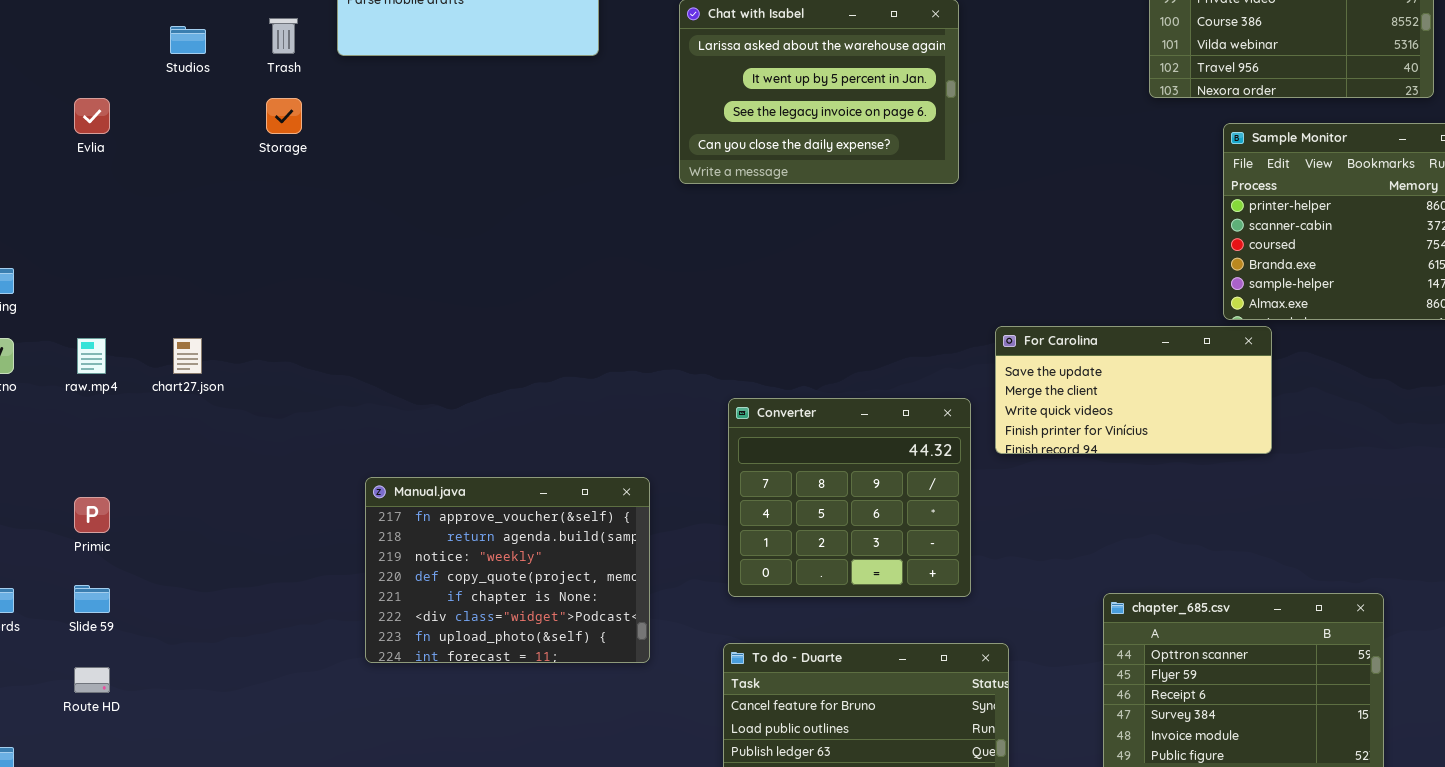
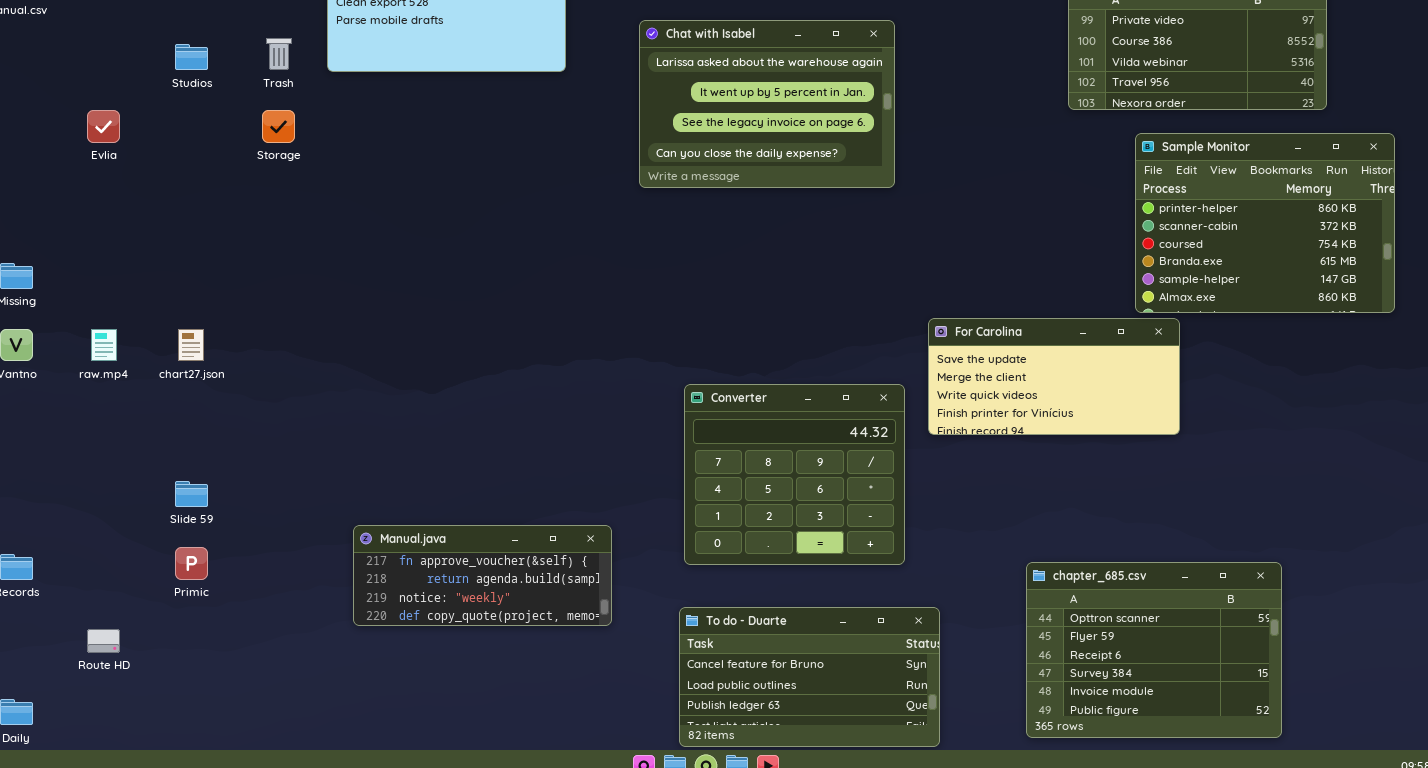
Manual.java: [365,477,650,663] -> [353,525,612,626], resized
Primic: [74,497,110,533] -> [175,547,208,580], moved
Slide 59: [74,585,110,613] -> [175,481,208,507], moved

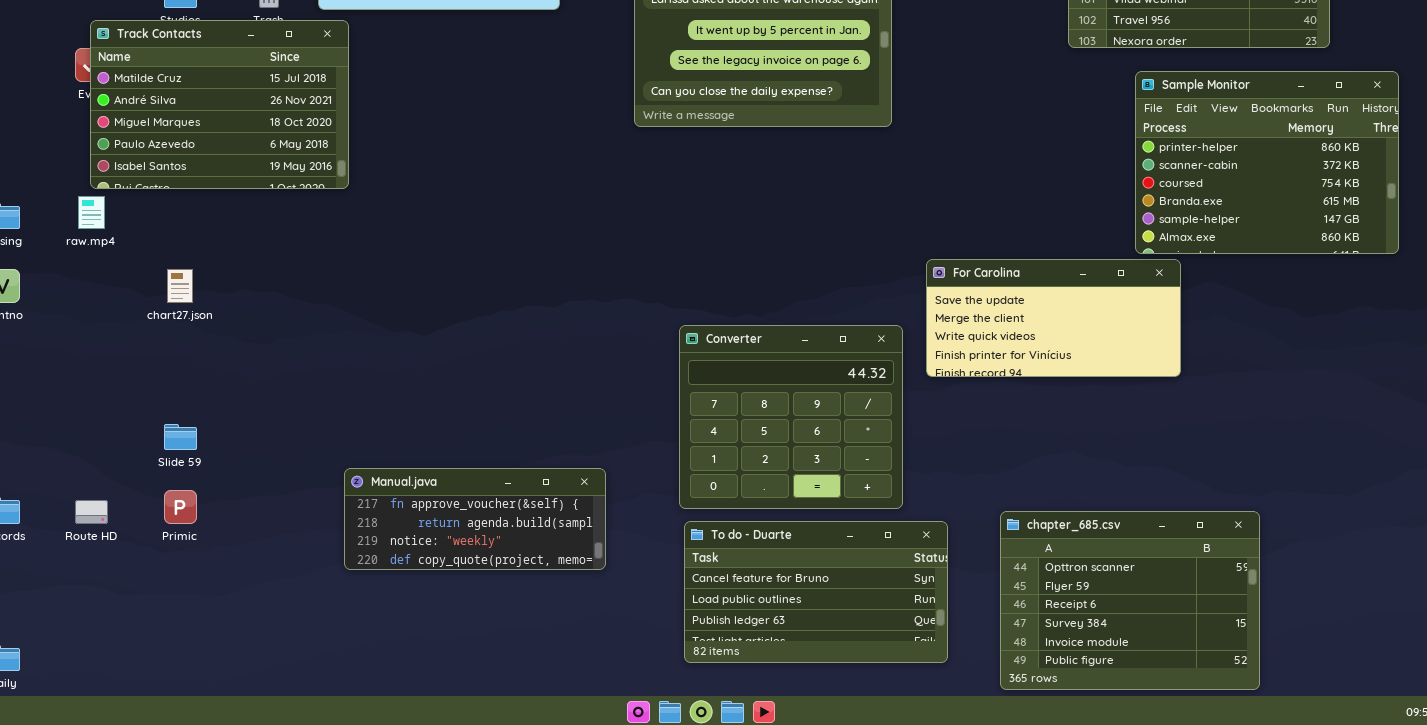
Track Contacts: none -> [90,20,349,189], opened
raw.mp4: [91,329,117,361] -> [78,196,105,229], moved
chapter_685.csv: [1026,562,1282,738] -> [1000,511,1260,690], moved
To do - Duarte: [679,607,940,747] -> [684,521,948,663], moved
Route HD: [87,629,120,653] -> [75,500,108,524], moved

